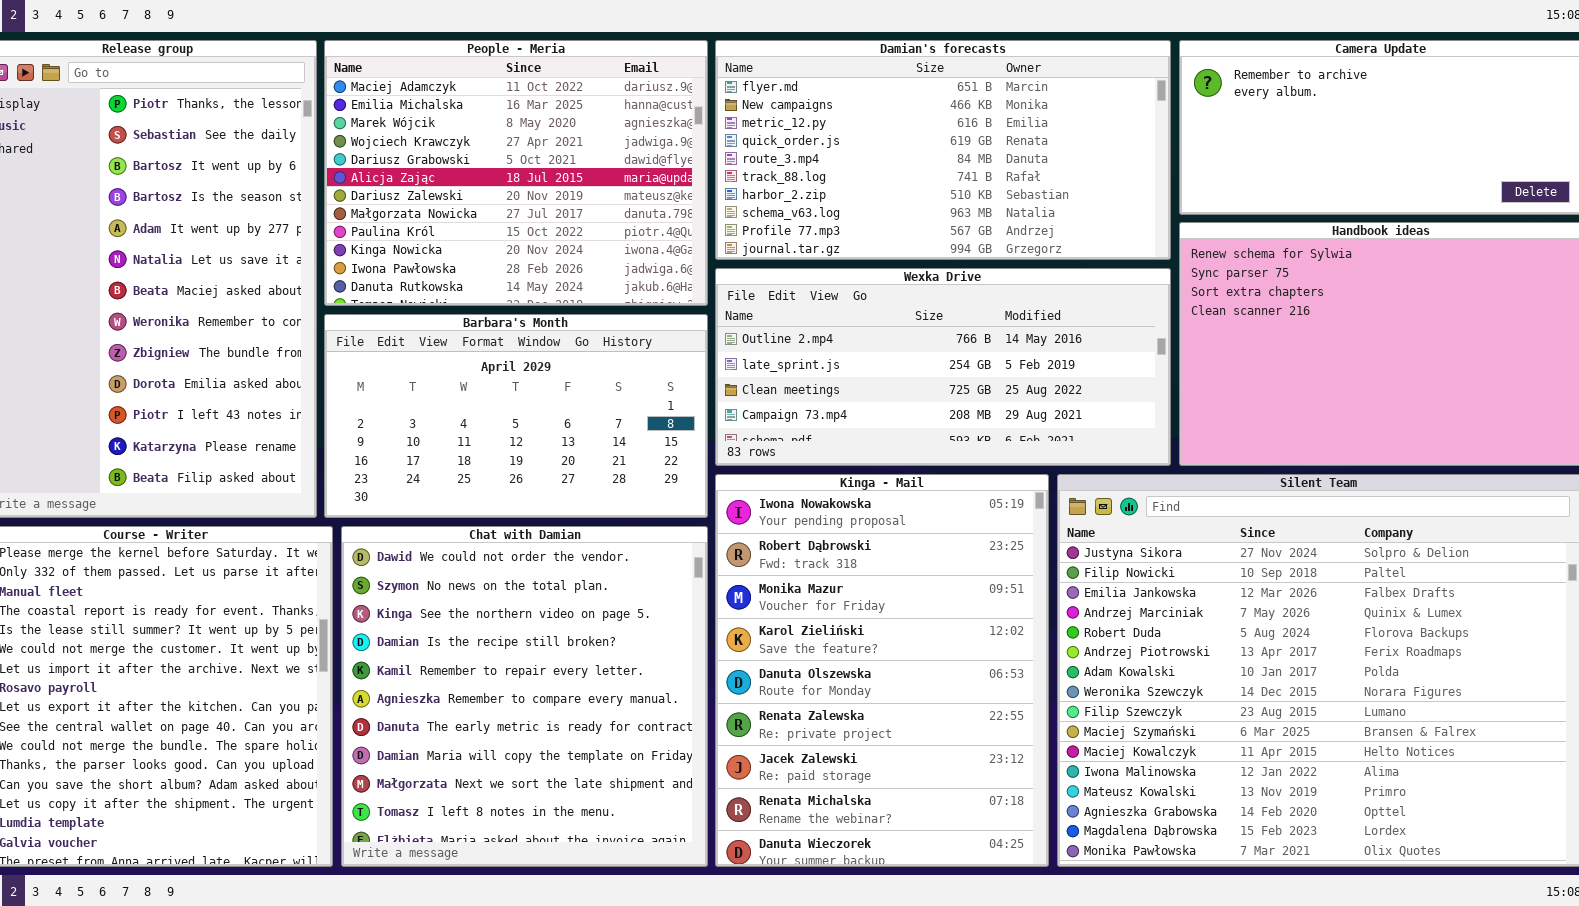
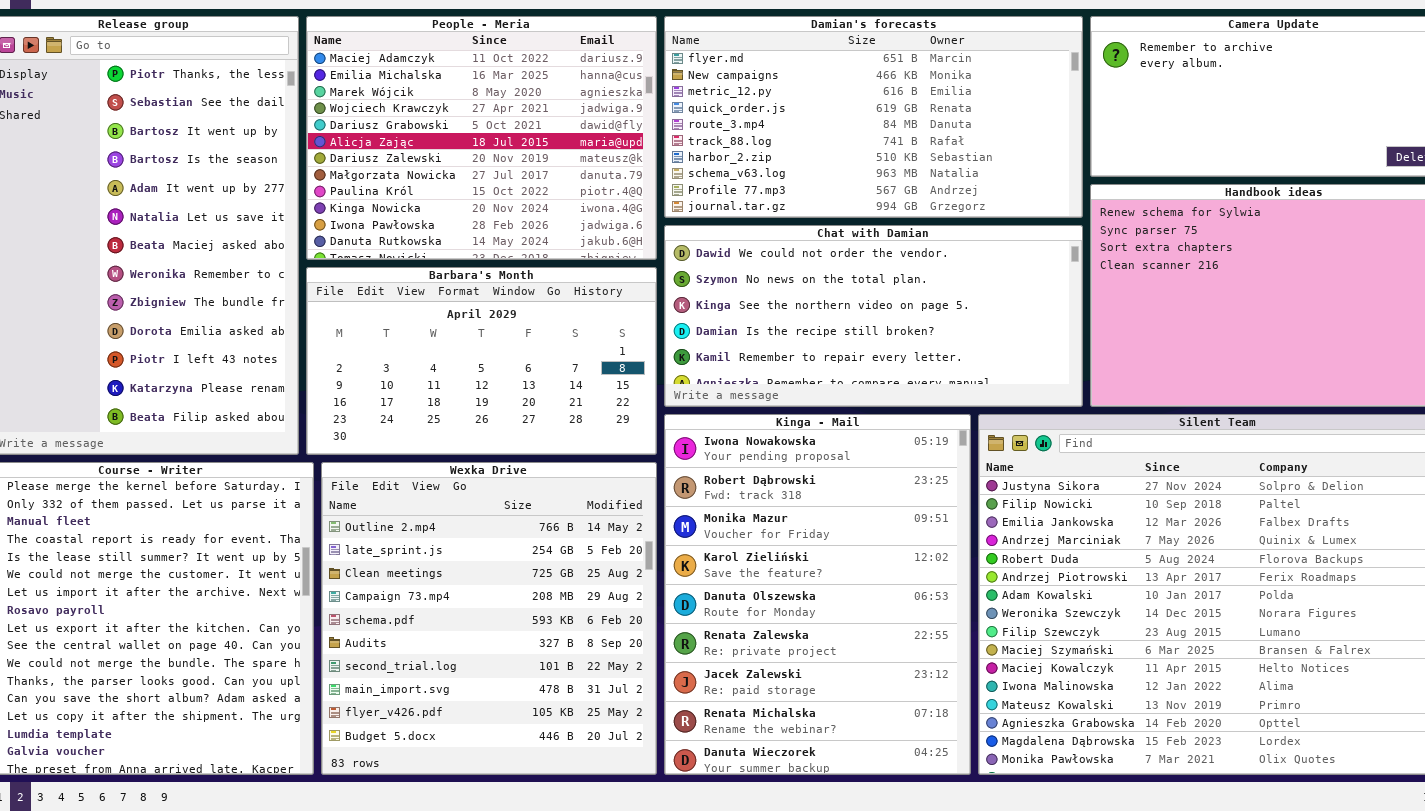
Wexka Drive: [715,268,1171,466] -> [321,462,657,775], moved, resized
Chat with Damian: [341,526,708,867] -> [664,225,1083,407], moved, resized

